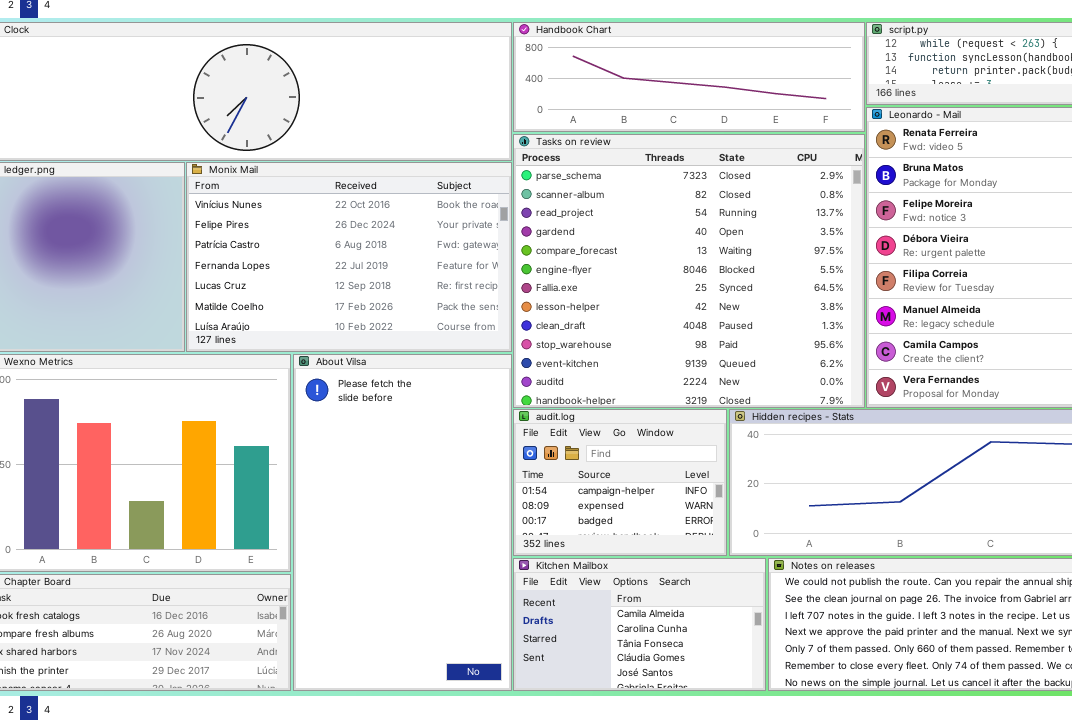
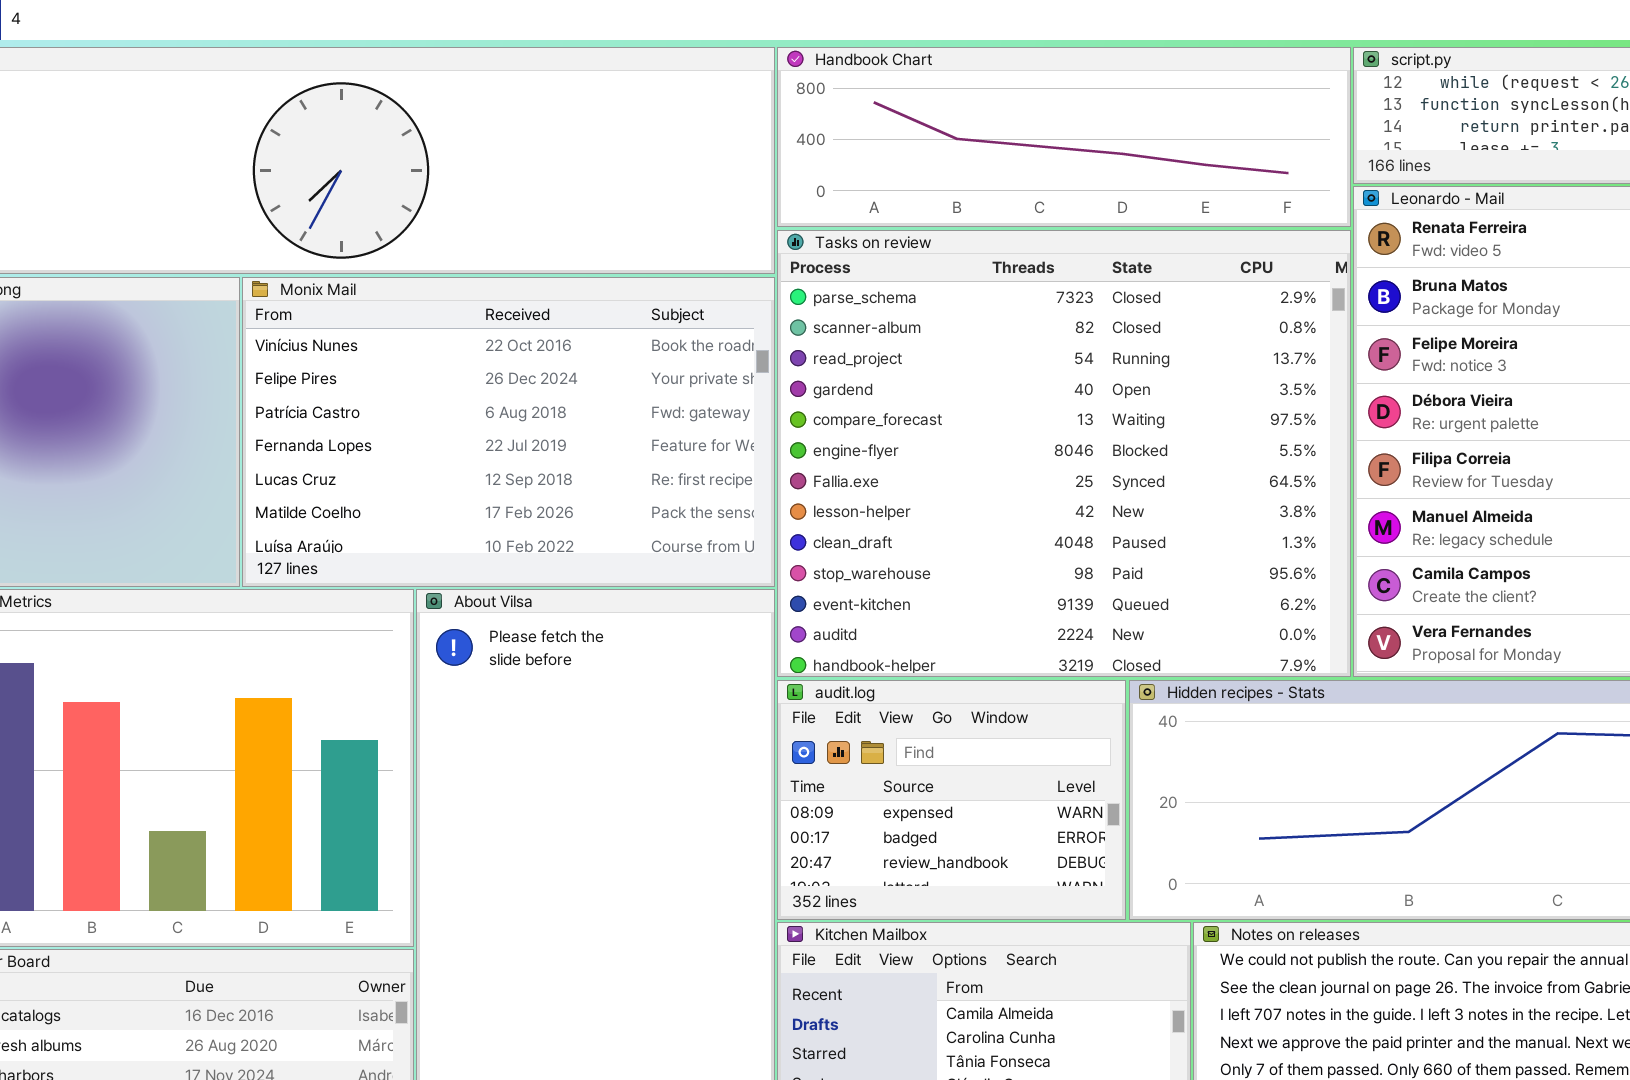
audit.log: [513,409,727,556] -> [777,680,1126,920], scrolled down 1 row

